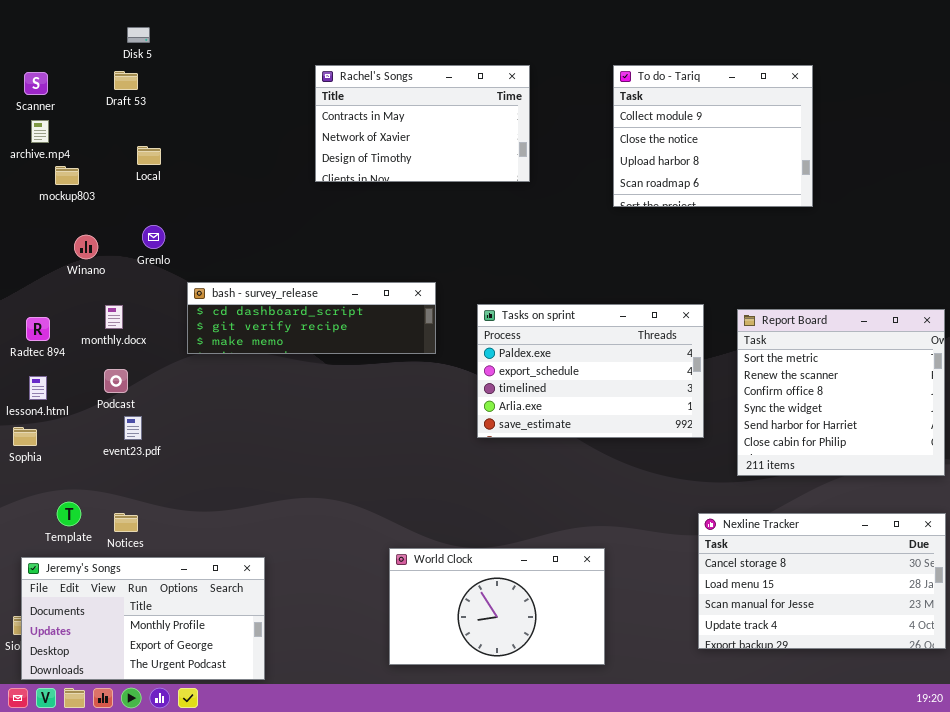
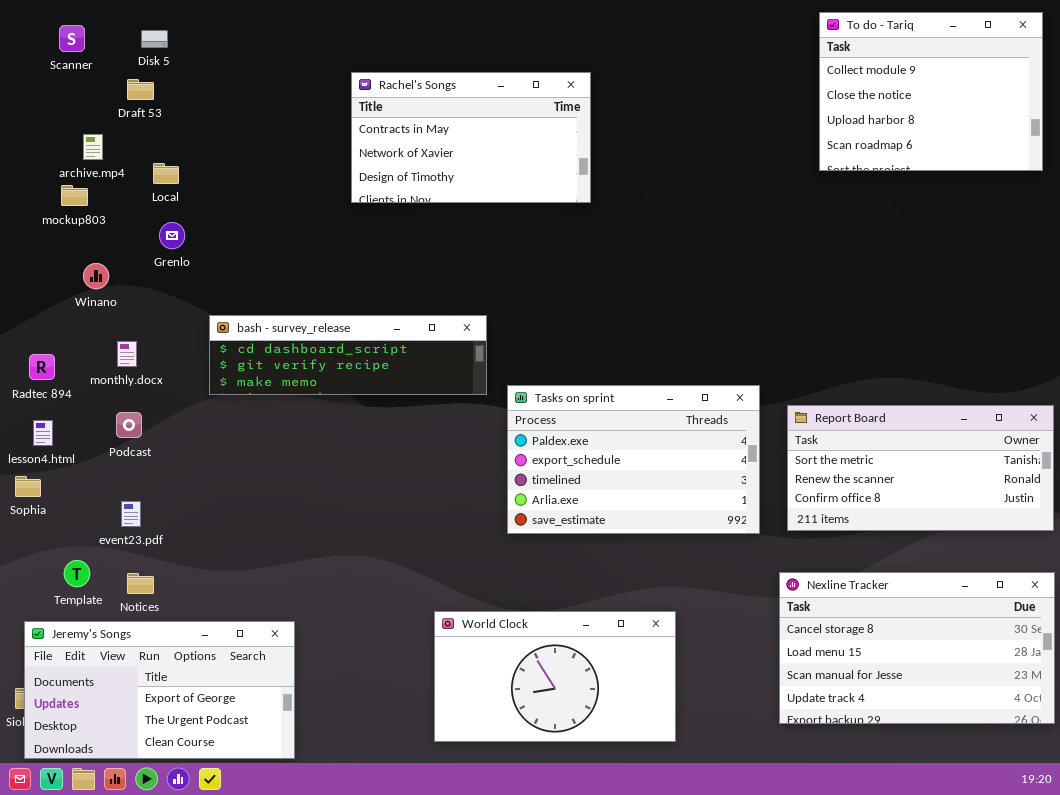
To do - Tariq: [613,65,813,207] -> [819,12,1043,171], moved
Scanner: [24,72,48,95] -> [59,25,85,52], moved
archive.mp4: [31,120,49,143] -> [83,134,103,160], moved
Grenlo: [142,225,165,249] -> [159,222,185,249], moved
Tasks on sprint: [477,304,704,438] -> [507,385,760,534], moved
Report Board: [737,309,945,476] -> [787,405,1054,531], resized
event23.pdf: [124,416,142,440] -> [121,501,141,527], moved
Jeremy's Songs: [21,557,265,680] -> [24,621,295,759], scrolled down 1 row

